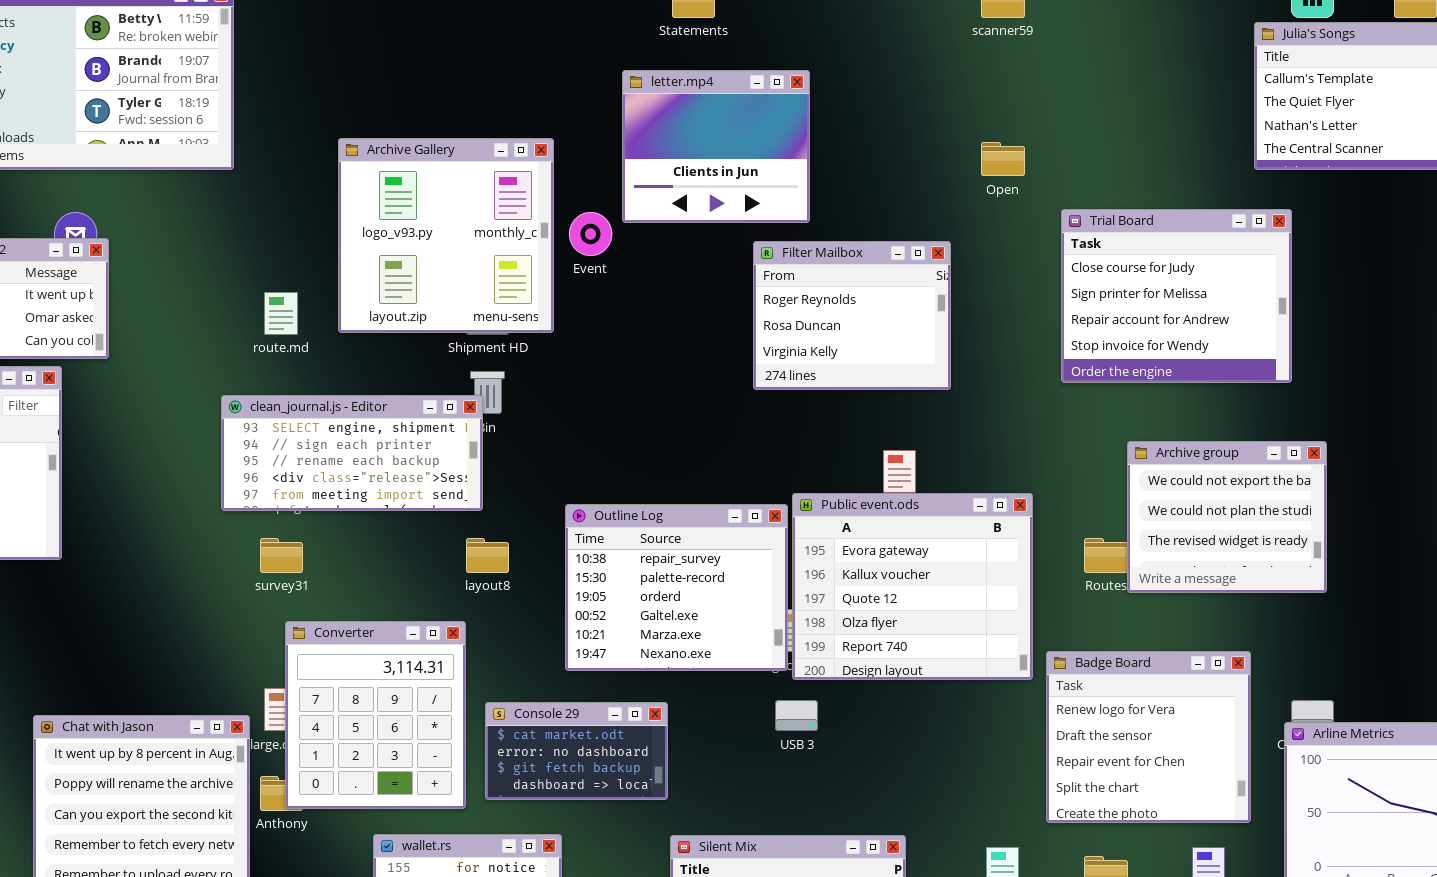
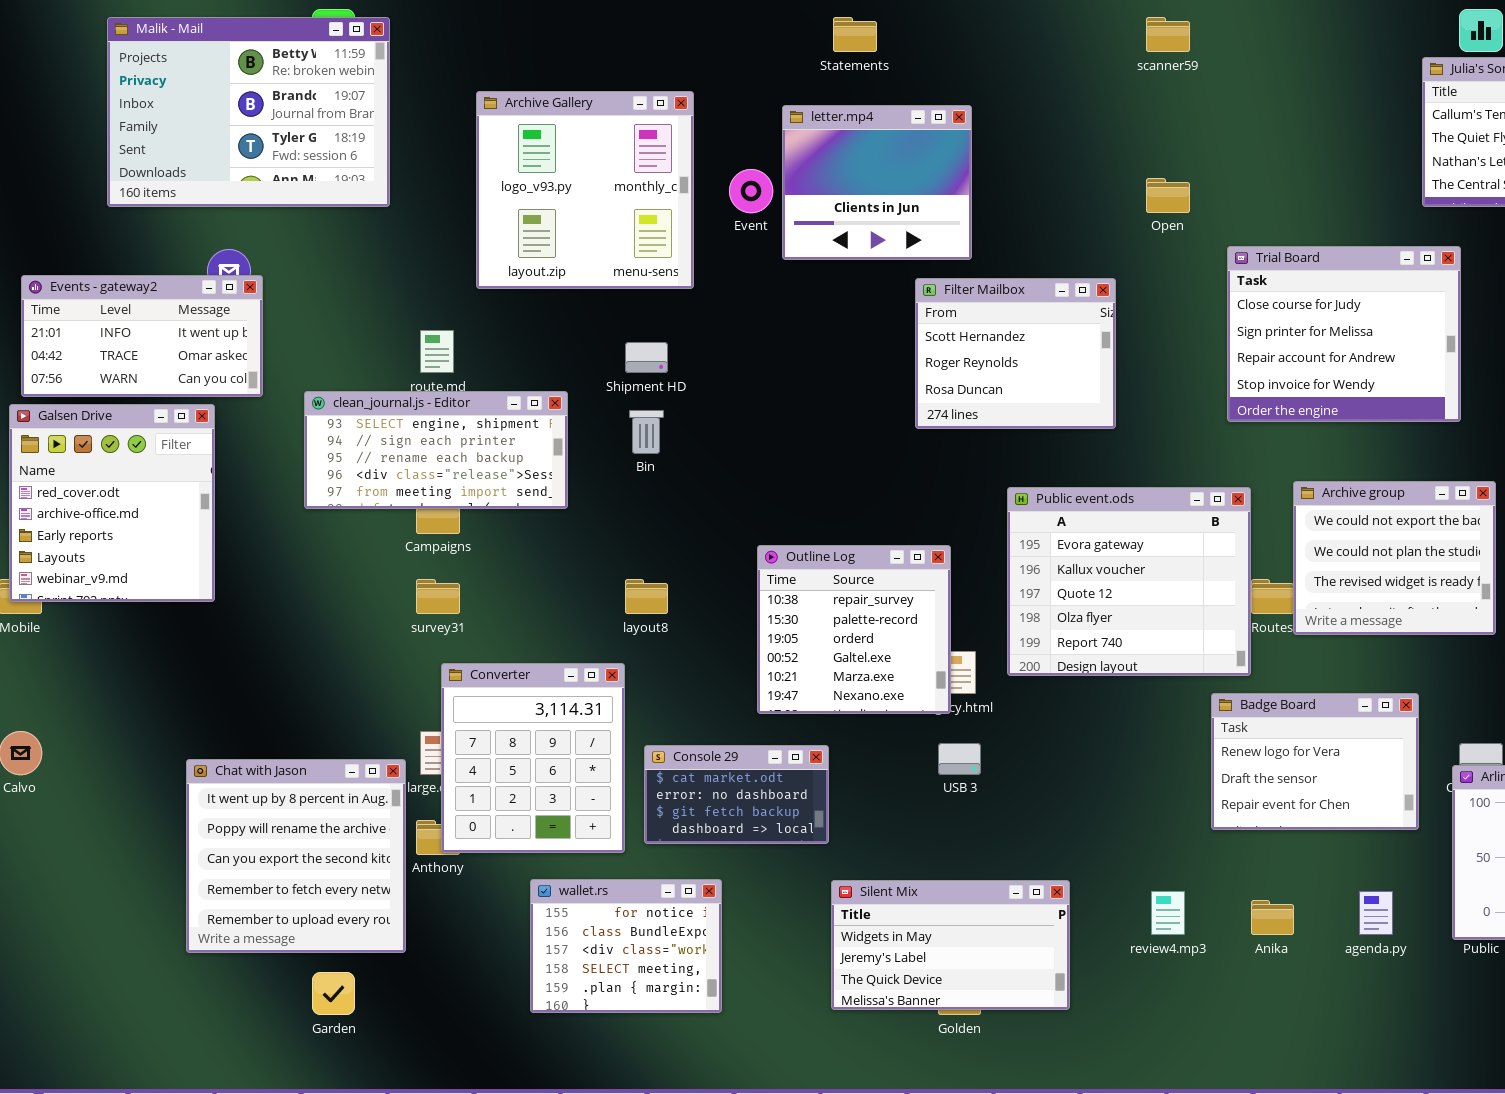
Archive Gallery: [338,138,554,333] -> [476,91,694,289], moved
Event: [569,212,612,256] -> [729,169,773,213], moved
Filter Mailbox: [753,241,951,390] -> [915,278,1116,429], scrolled up 1 row
clean_journal.js - Editor: [221,395,483,511] -> [304,391,568,509], moved
Public event.ods: [792,493,1033,680] -> [1007,487,1251,676], moved
Outline Log: [565,504,788,671] -> [757,545,951,714], resized
Badge Board: [1046,651,1251,823] -> [1211,693,1419,830], resized

